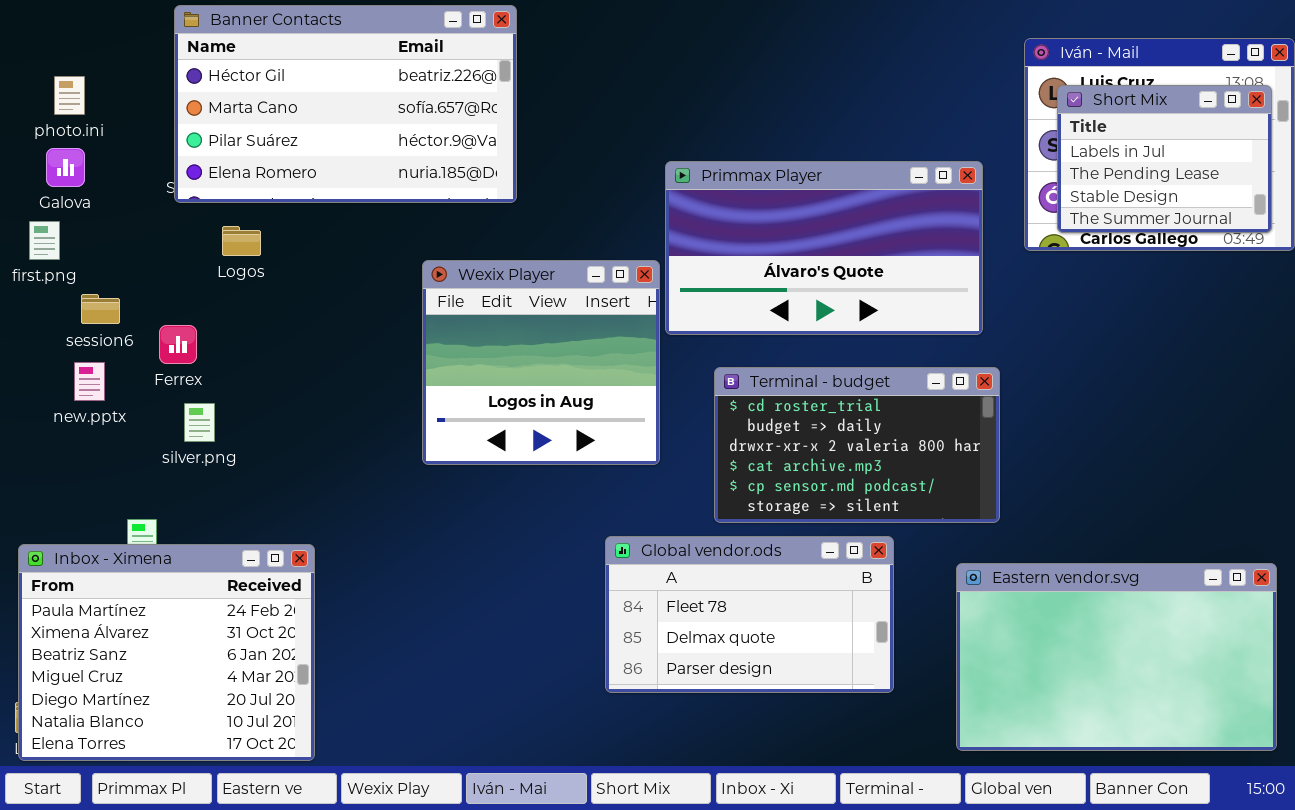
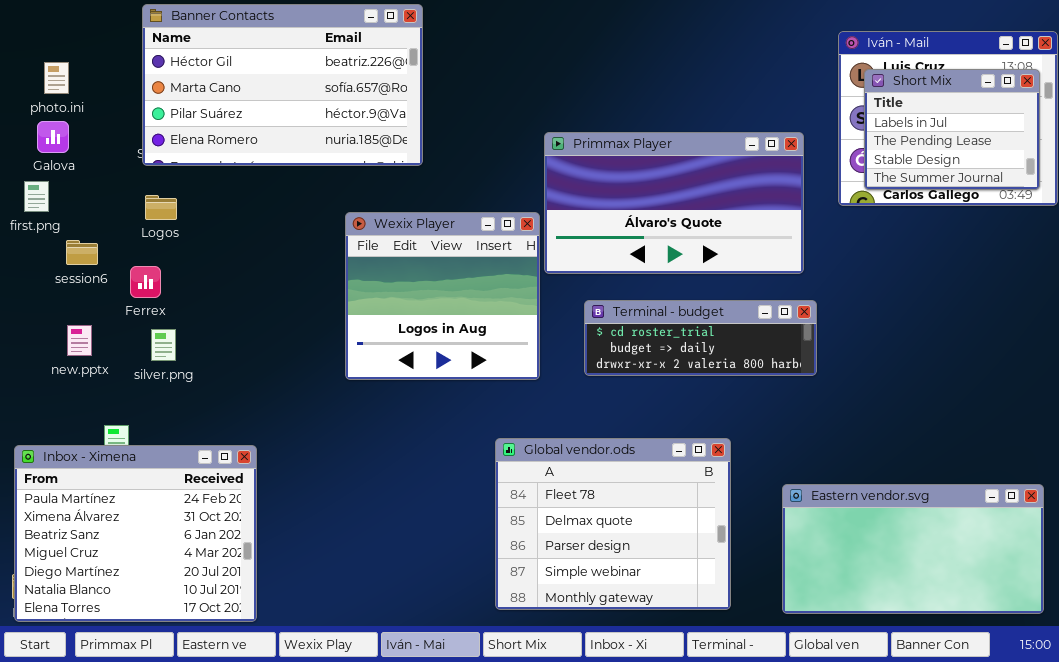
Logos: [222,226,261,256] -> [145,195,177,220], moved
new.pptx: [74,362,105,401] -> [67,325,92,356], moved
Terminal - budget: [714,367,1000,523] -> [584,300,817,376], resized
Global vendor.ods: [605,536,894,693] -> [495,438,731,610], resized
Eastern vendor.svg: [956,563,1277,751] -> [782,484,1044,614], resized

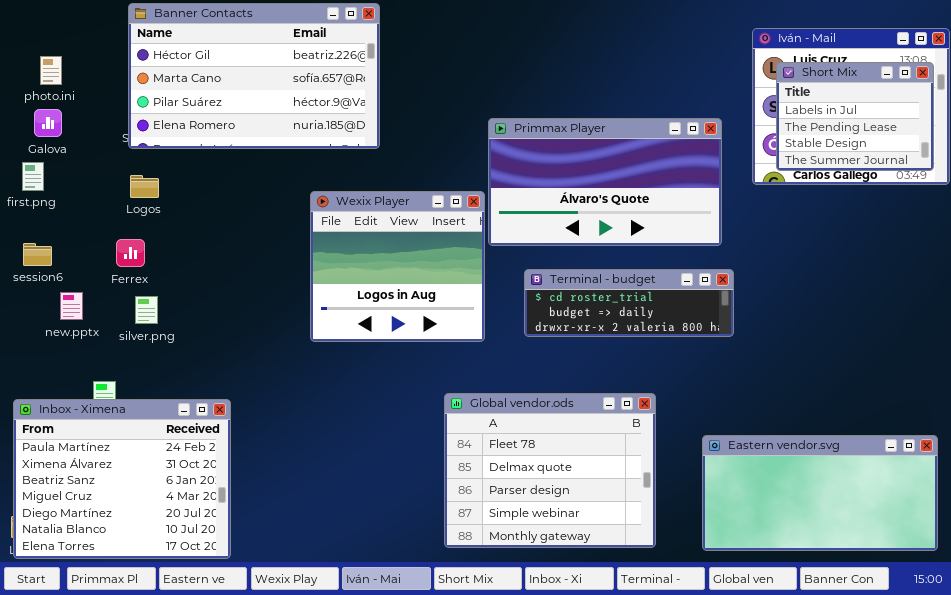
session6: [66,240,98,265] -> [23,243,52,266], moved

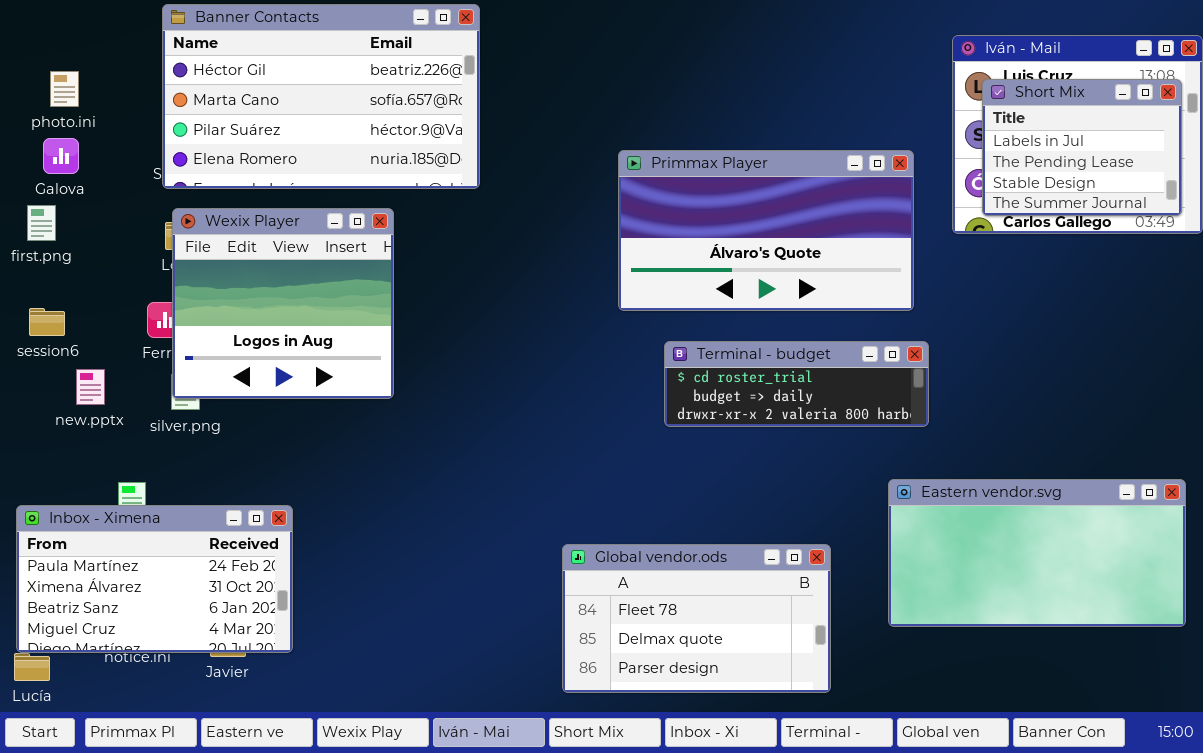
Wexix Player: [310,191,485,342] -> [172,208,394,399], moved
Global vendor.ods: [444,393,656,548] -> [562,544,831,693], resized
Inbox - Ximena: [13,399,231,559] -> [16,505,293,653], resized
Eastern vendor.svg: [702,435,938,551] -> [888,479,1186,627], moved

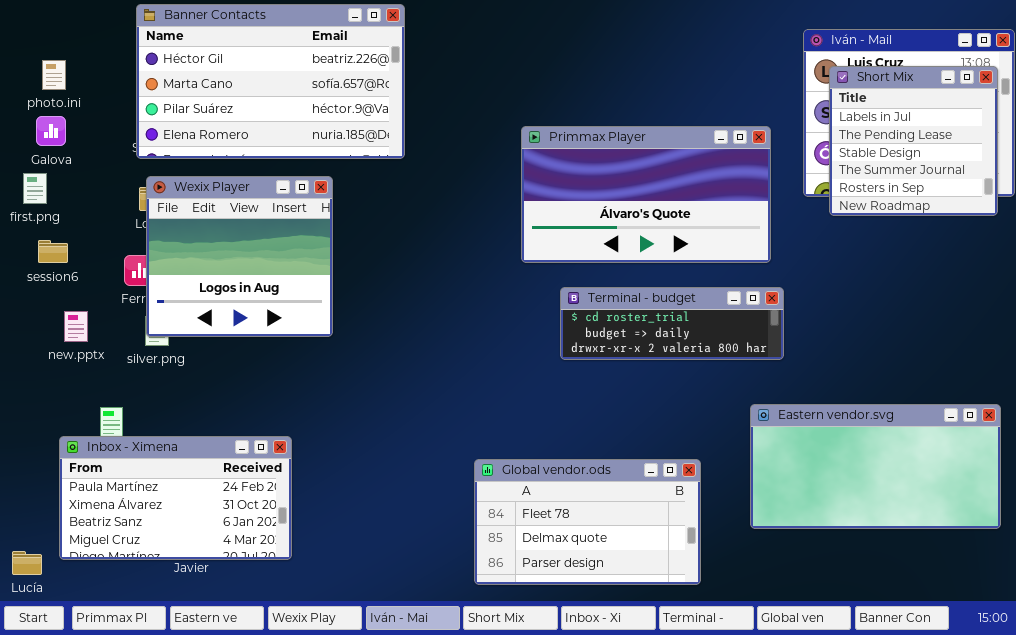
Short Mix: [982,79,1182,216] -> [829,66,998,216], resized
session6: [29,308,65,336] -> [38,240,68,263], moved
Inbox - Ximena: [16,505,293,653] -> [59,436,292,560], moved

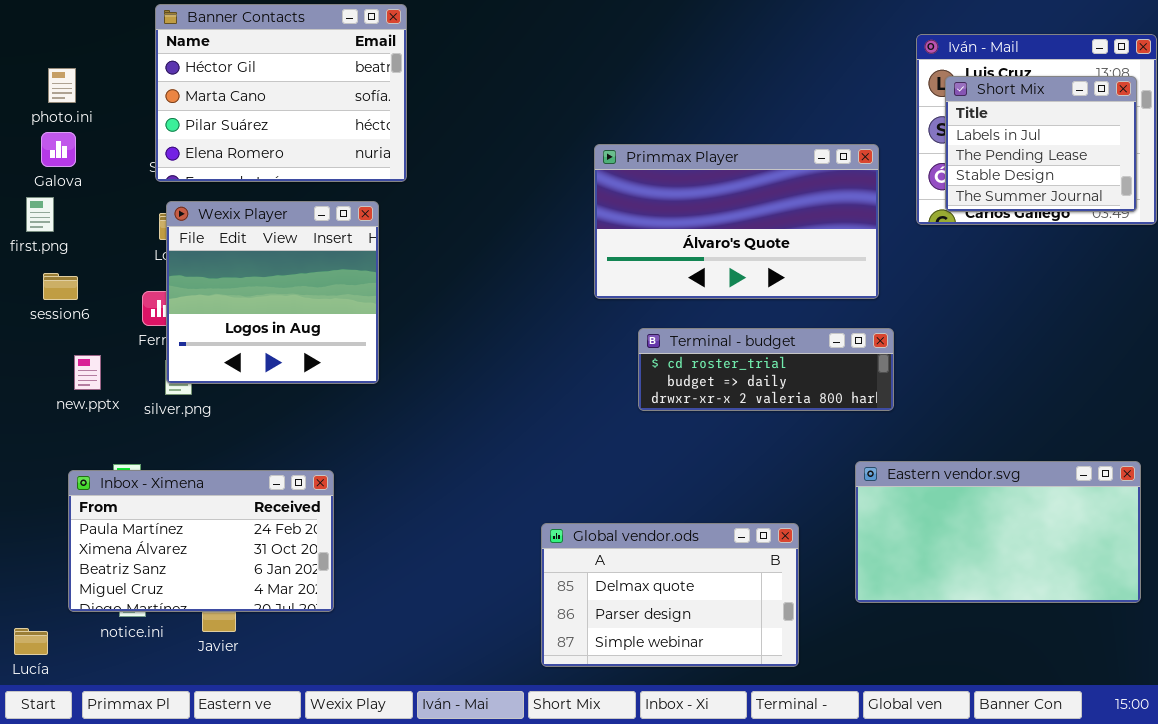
Banner Contacts: [136,4,405,159] -> [155,4,407,182], resized
Short Mix: [829,66,998,216] -> [945,76,1137,212], resized
Inbox - Ximena: [59,436,292,560] -> [68,470,334,612], moved
Global vendor.ods: [474,459,701,585] -> [541,523,799,667], scrolled down 1 row

